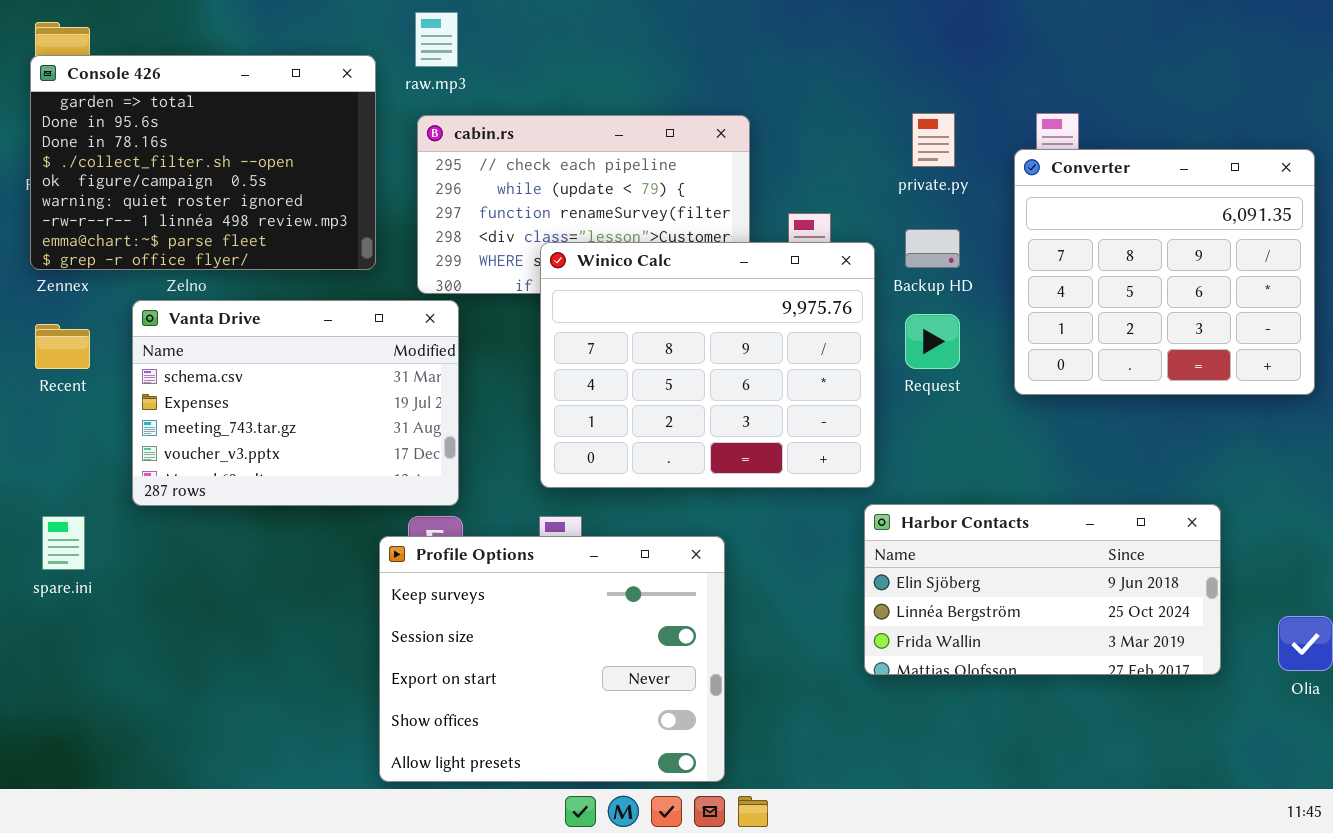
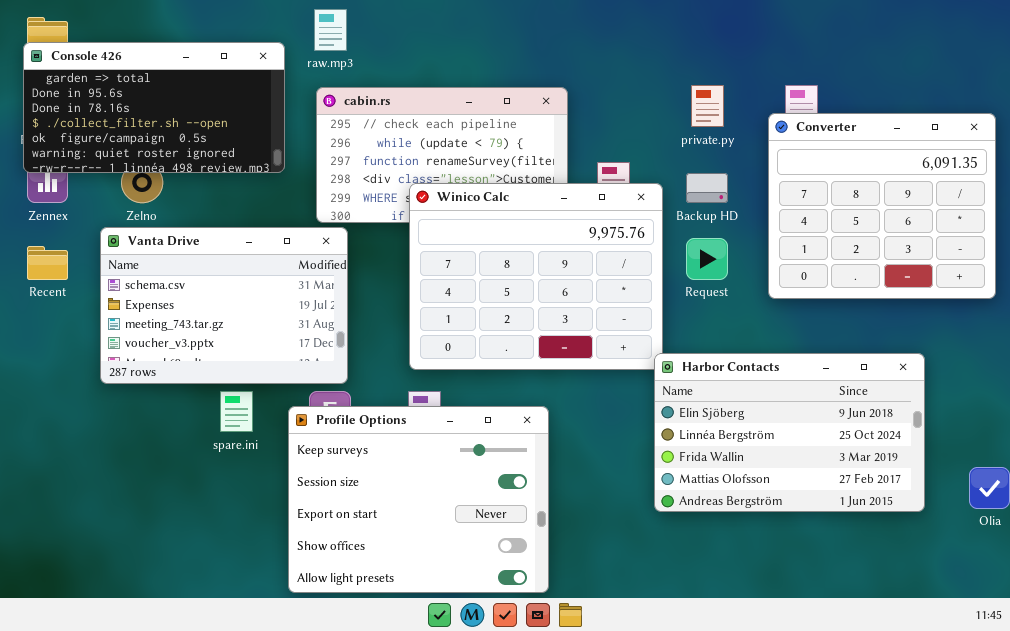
Console 426: [30,55,376,270] -> [23,42,285,173], resized
Harbor Contacts: [864,504,1221,675] -> [654,353,925,512], resized
spare.ini: [42,516,85,570] -> [220,391,253,432], moved

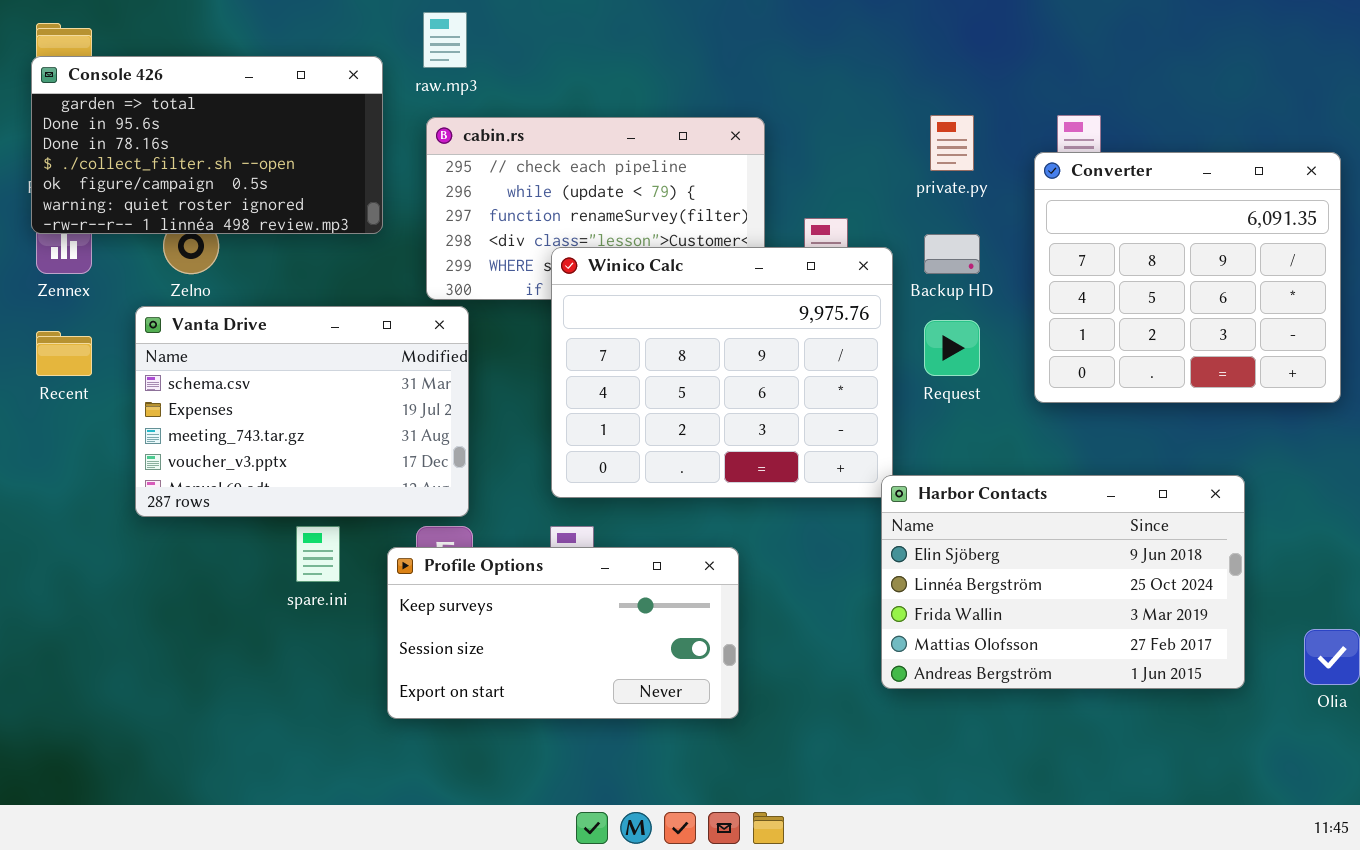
Profile Options: [288,406,549,593] -> [387,547,739,719], resized

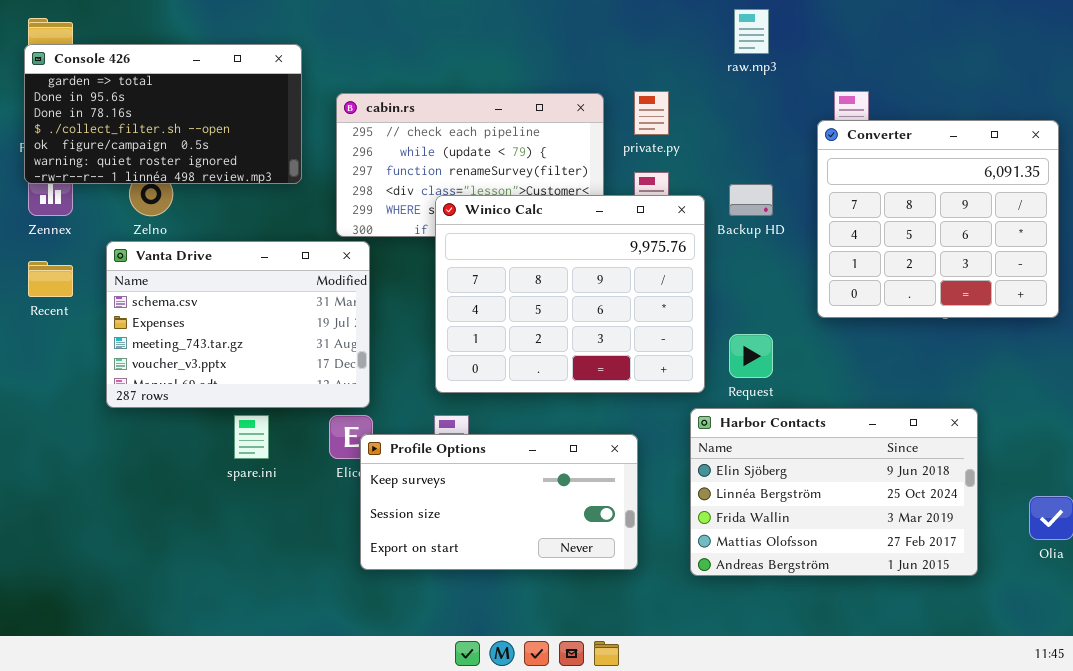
raw.mp3: [423,12,467,68] -> [734,9,769,54], moved
private.py: [930,115,974,171] -> [634,91,669,135], moved
Request: [924,320,980,376] -> [729,334,773,378], moved
Harbor Contacts: [881,475,1245,689] -> [690,408,978,576], moved
Profile Options: [387,547,739,719] -> [360,434,638,570], moved

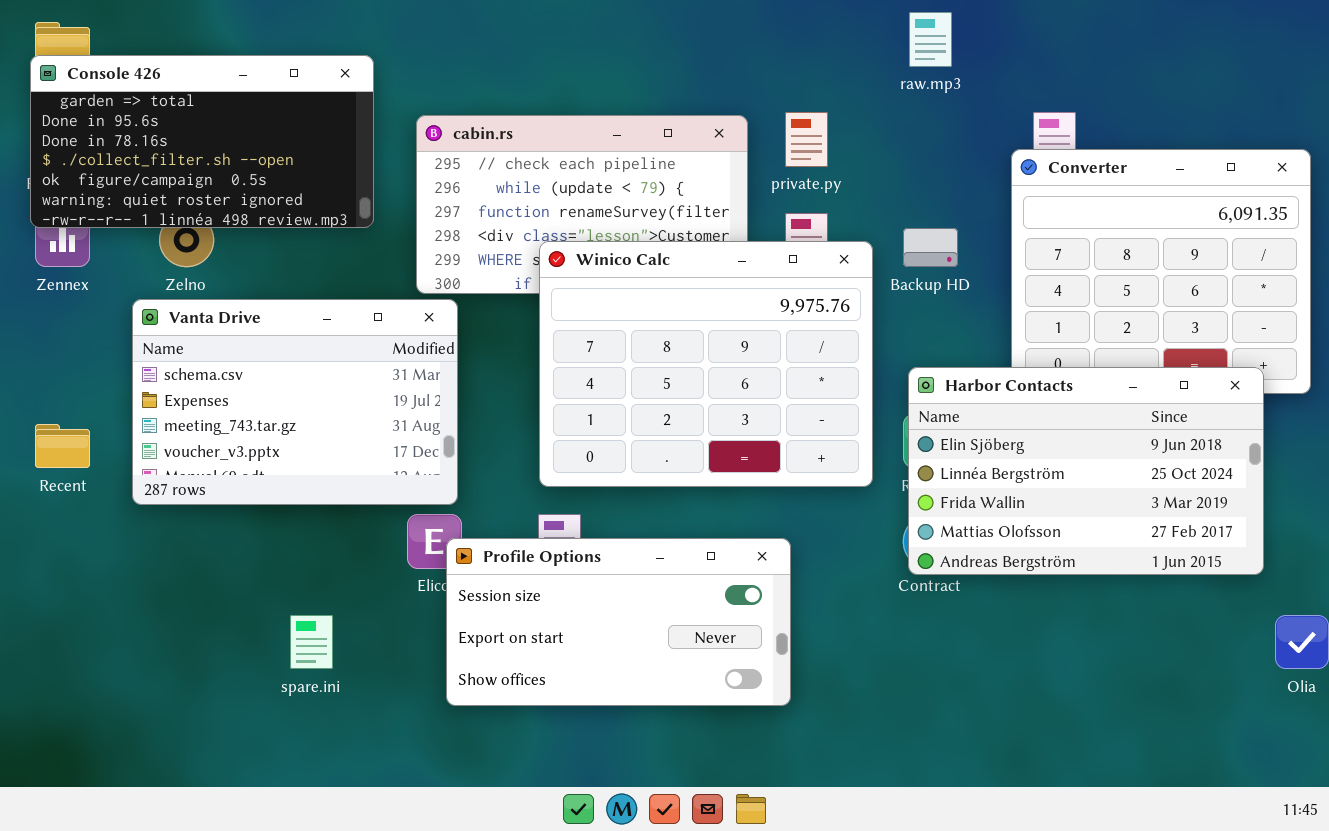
Recent: [28,261,73,297] -> [35,424,90,468], moved
Harbor Contacts: [690,408,978,576] -> [908,367,1264,575], moved
spare.ini: [234,415,269,459] -> [290,615,333,669], moved
Profile Options: [360,434,638,570] -> [446,538,791,706], scrolled down 1 row

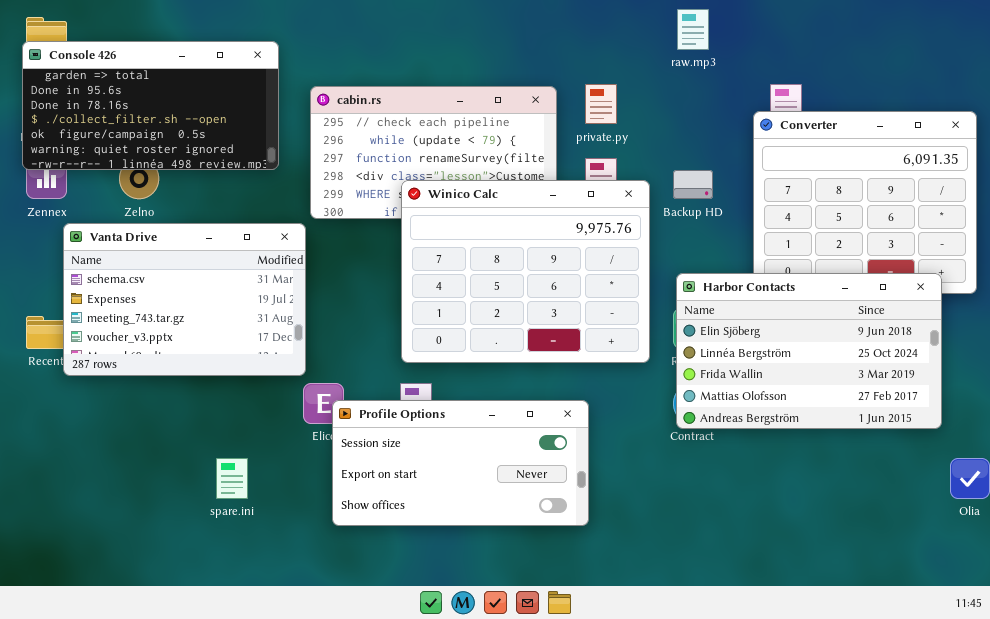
Vanta Drive: [132,299,458,505] -> [63,223,306,376], moved

